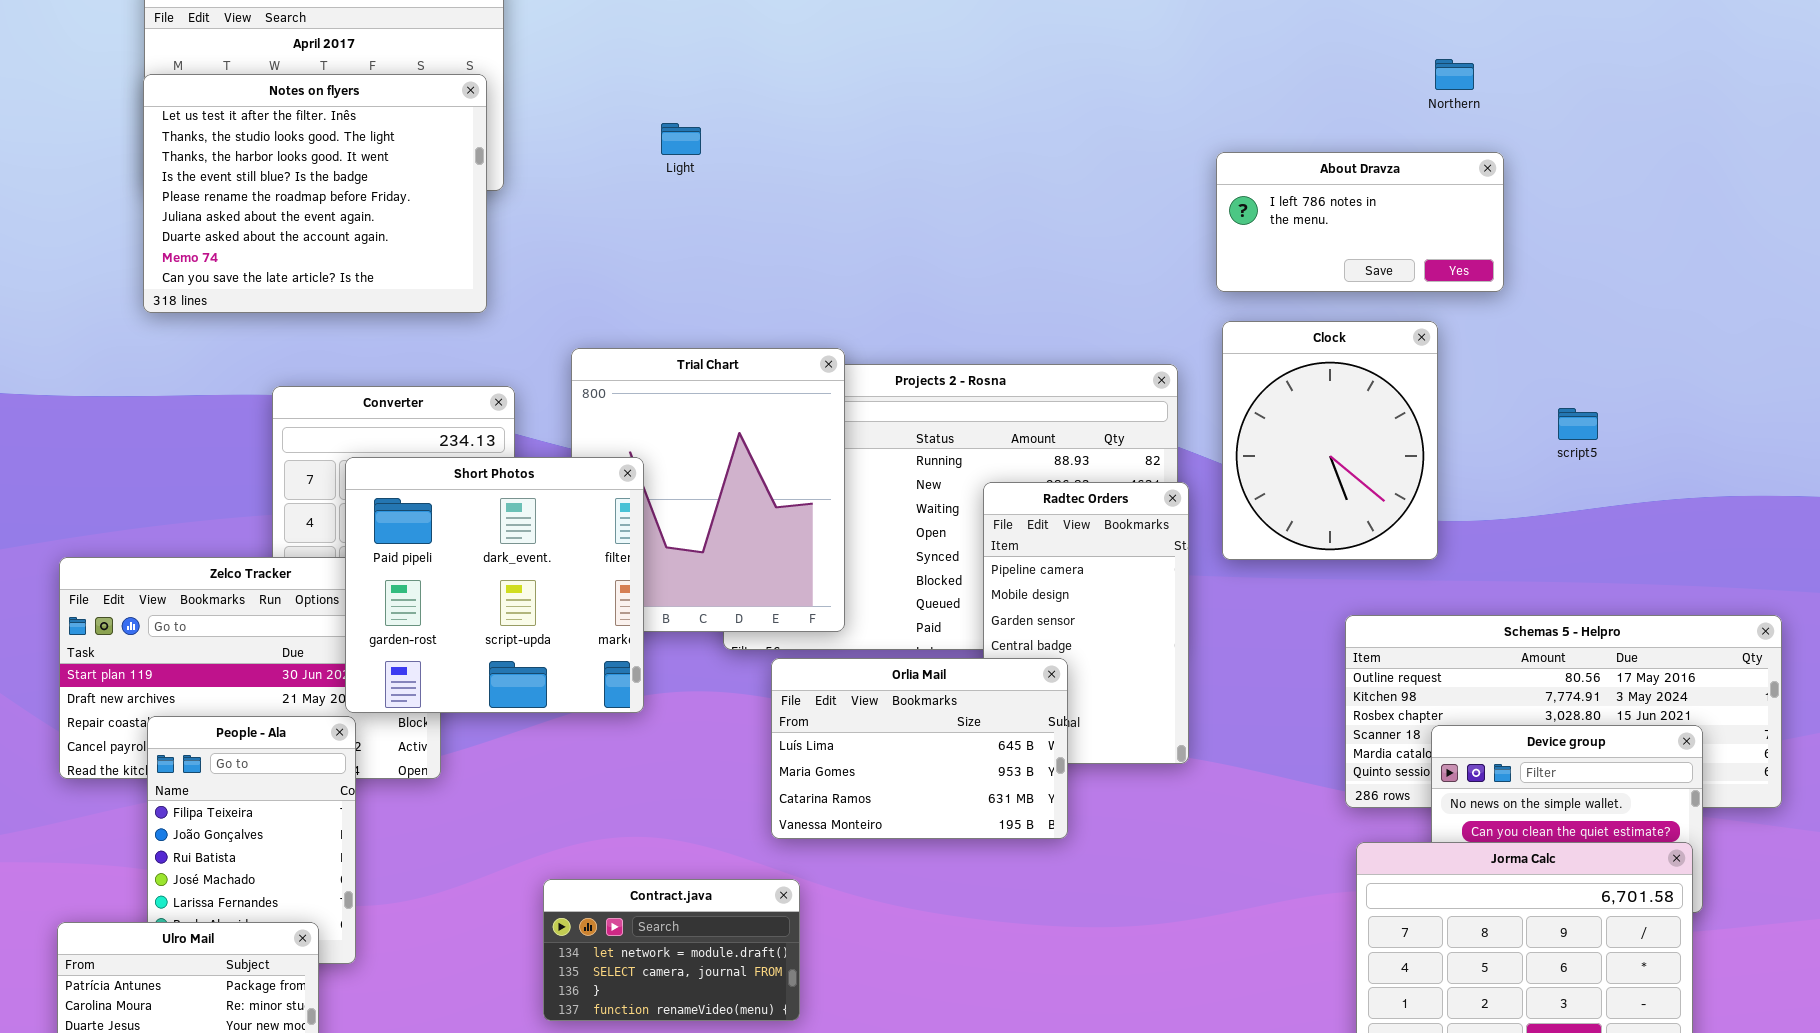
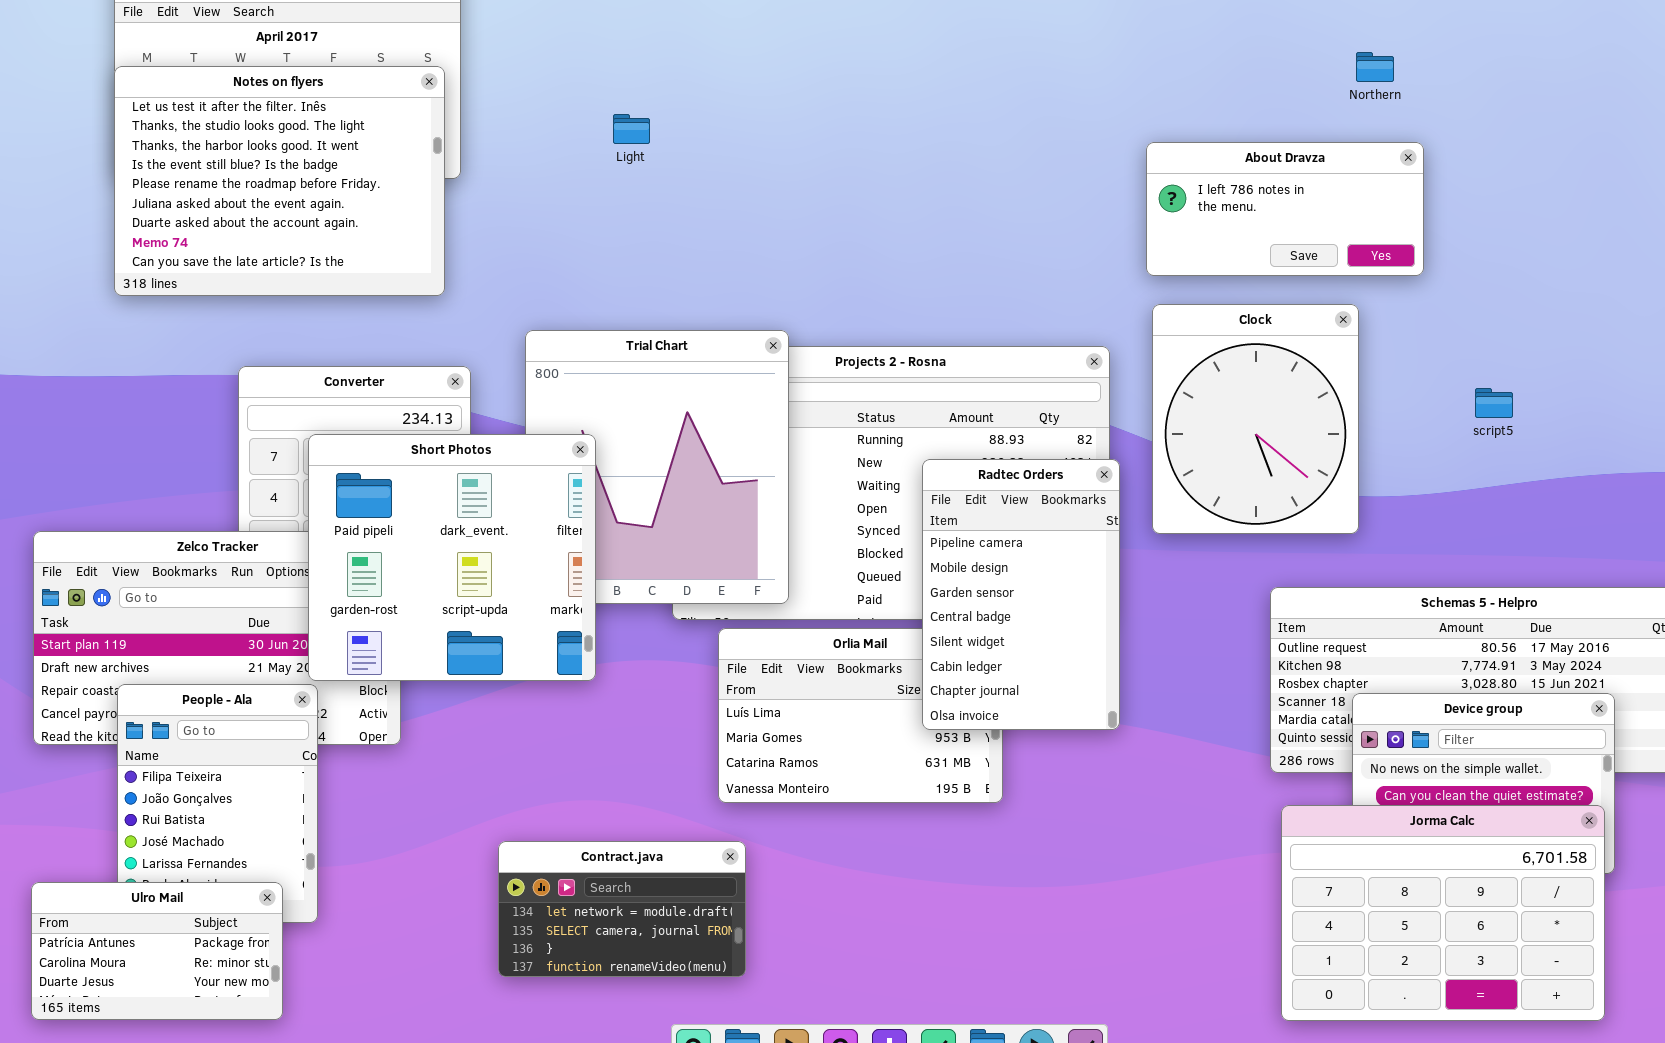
Radtec Orders: [983,482,1189,764] -> [922,459,1120,730], raised

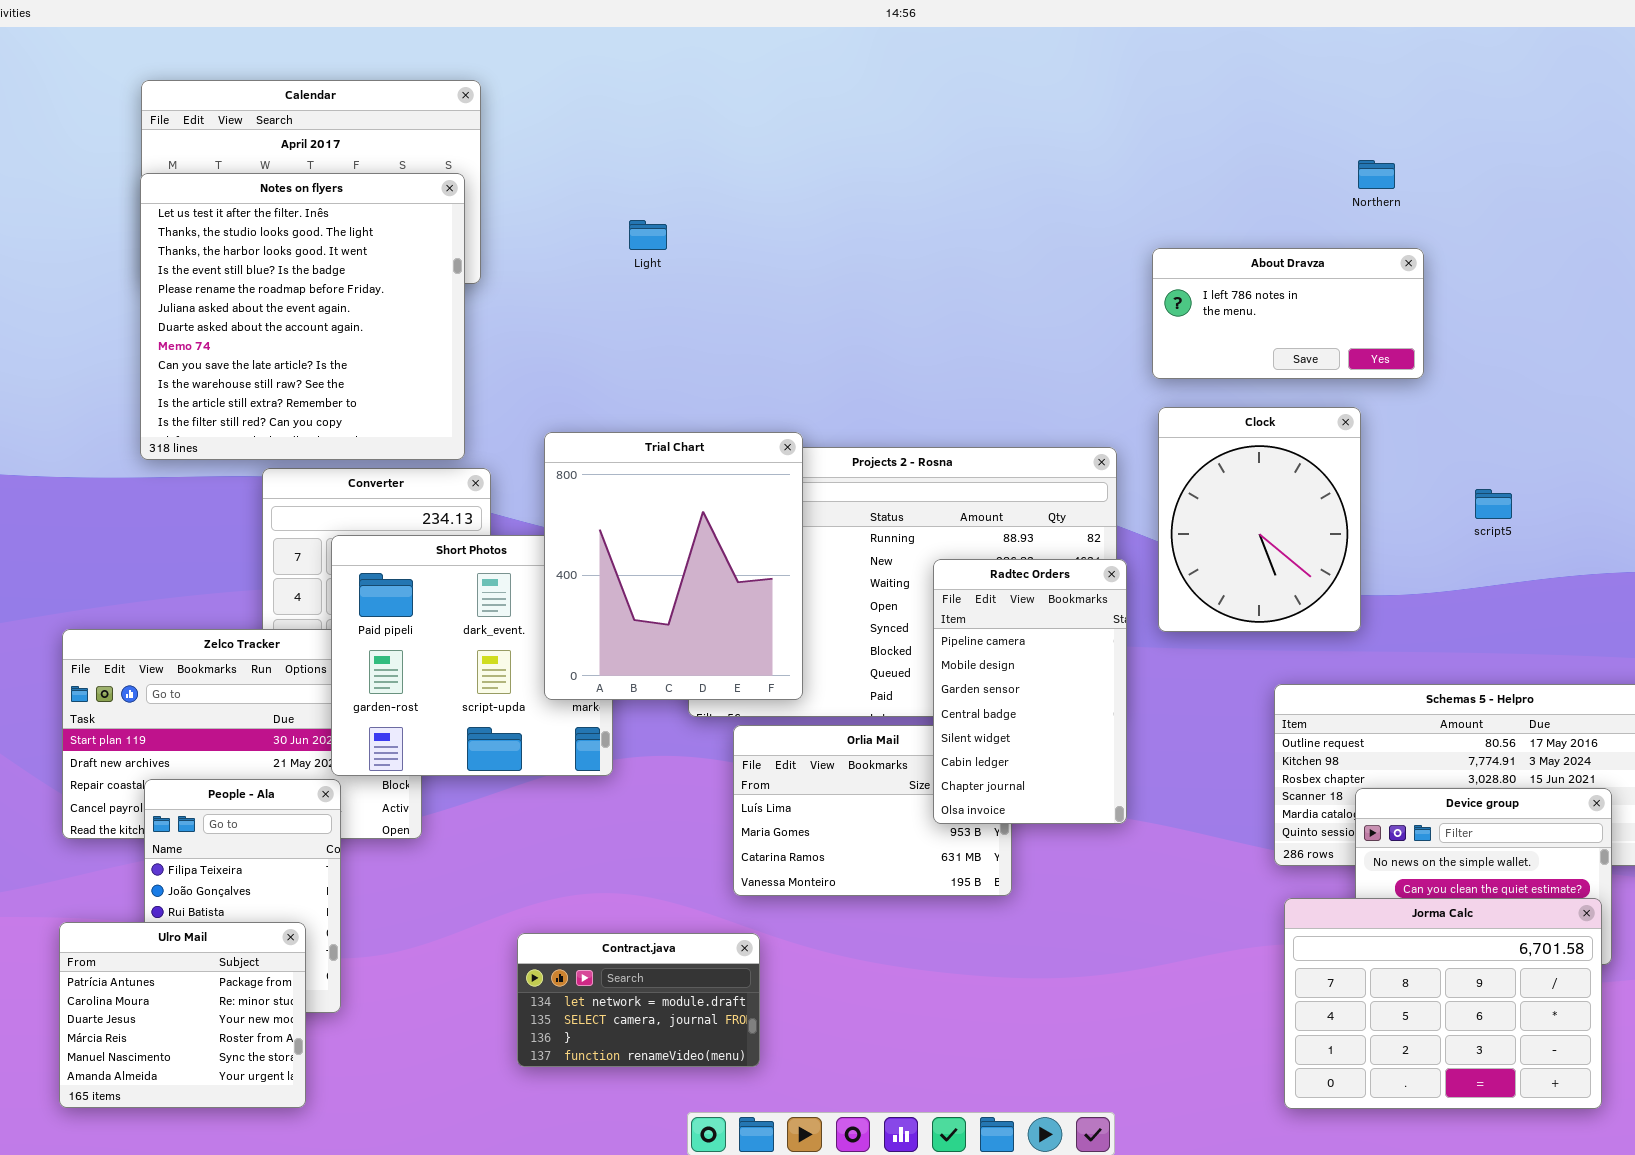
Notes on flyers: [114,66,445,296] -> [140,173,465,460], resized
Trial Chart: [525,330,789,604] -> [544,432,803,700], raised
Ulro Mail: [31,882,283,1020] -> [59,922,306,1108], resized

